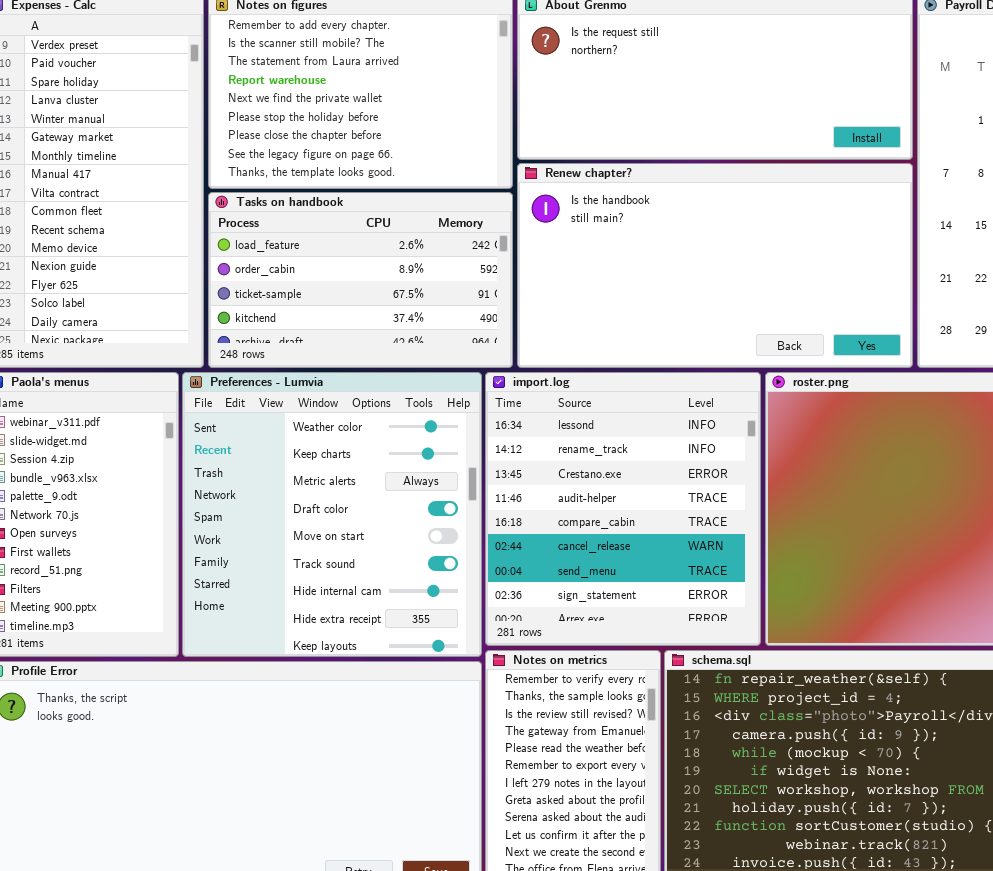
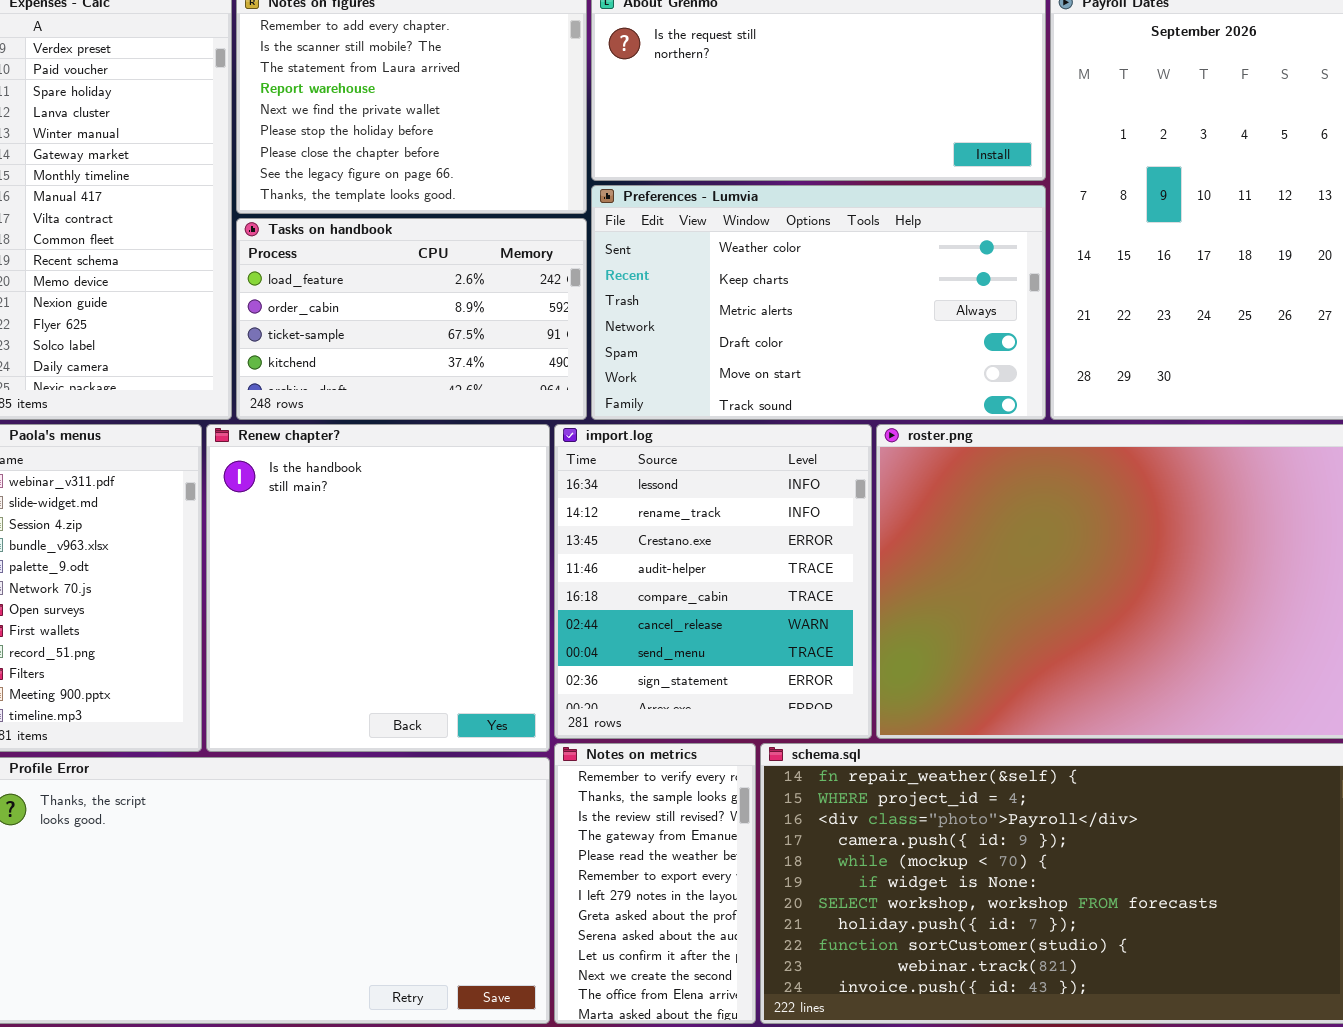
Renew chapter?: [517,163,913,368] -> [206,424,550,752], moved, resized
Preferences - Lumvia: [182,372,482,657] -> [591,185,1046,420], moved, resized

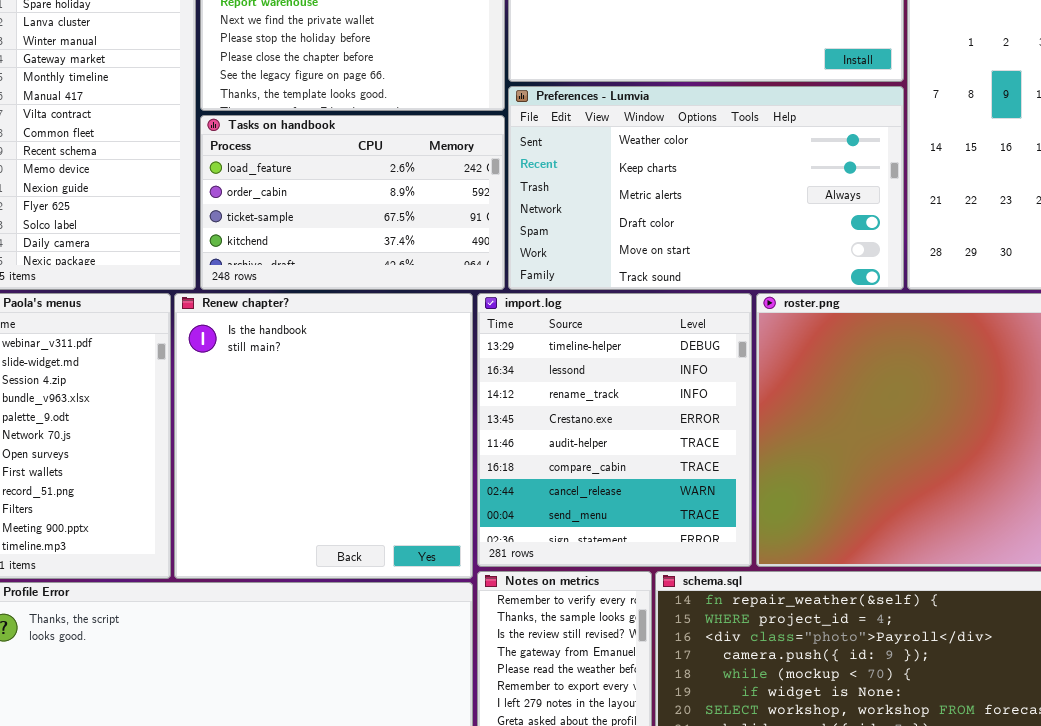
import.log: [554,424,872,739] -> [477,293,752,567], scrolled up 1 row

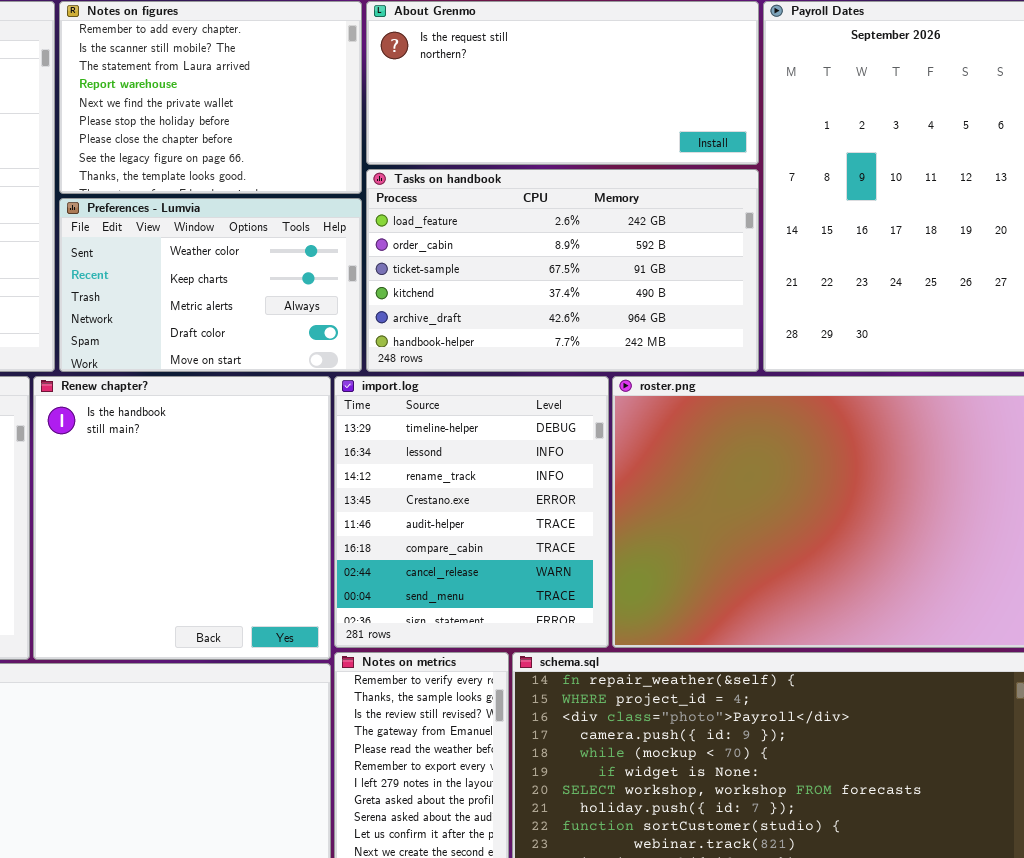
Preferences - Lumvia: [508,86,904,290] -> [59,198,362,372], moved, resized
Tasks on handbook: [200,115,505,290] -> [366,169,759,372], moved, resized

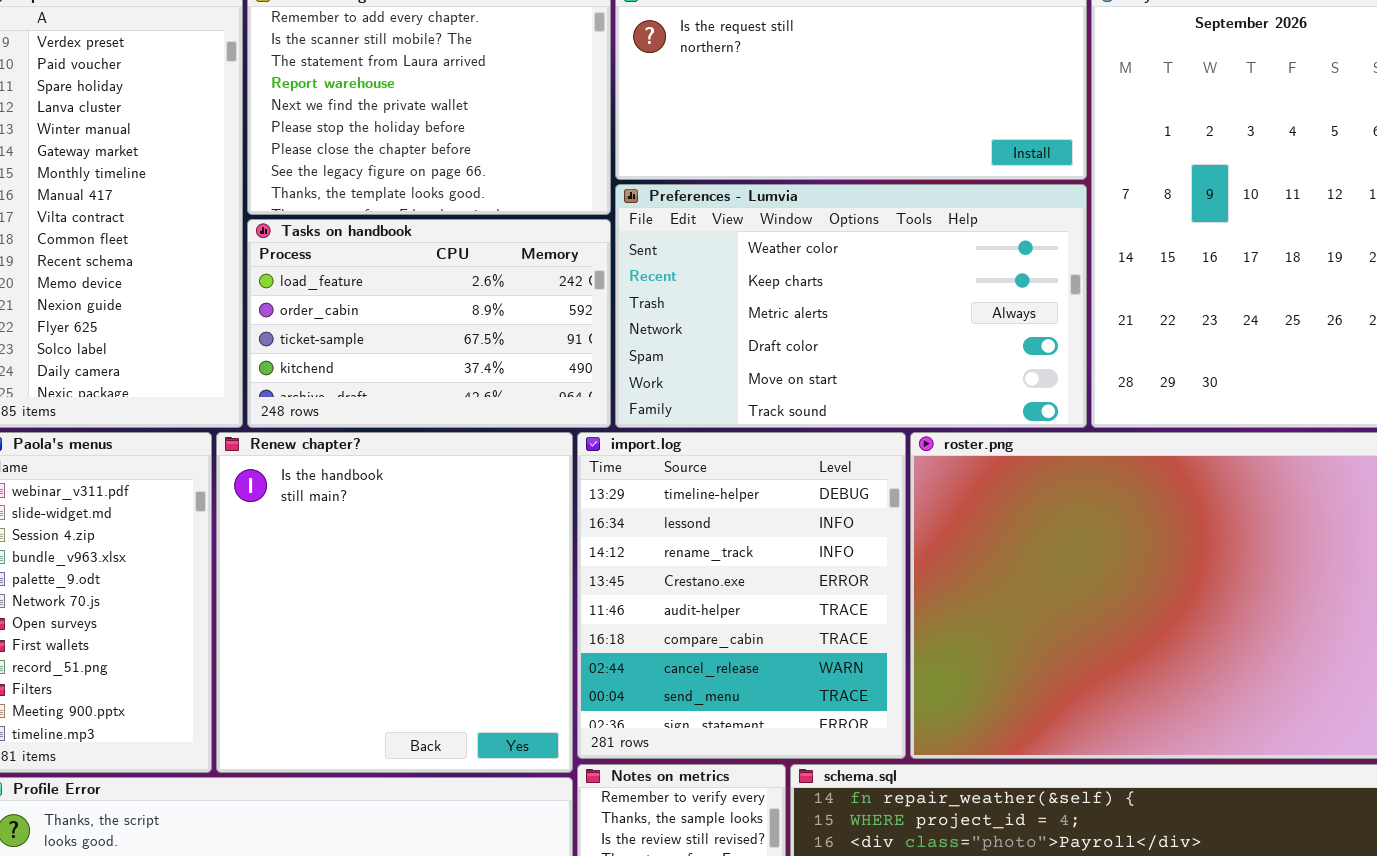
Tasks on handbook: [366,169,759,372] -> [247,219,611,428], moved, resized
Preferences - Lumvia: [59,198,362,372] -> [615,184,1087,428], moved, resized

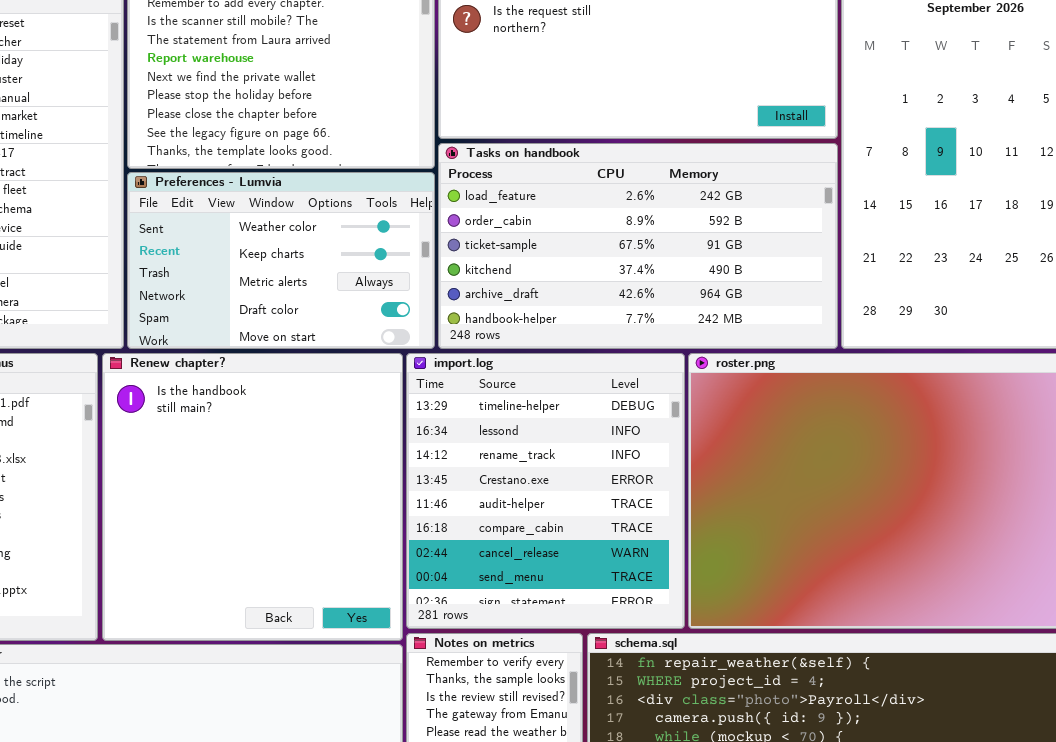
Preferences - Lumvia: [615,184,1087,428] -> [127,172,435,349], moved, resized
Tasks on handbook: [247,219,611,428] -> [438,143,838,349], moved, resized

